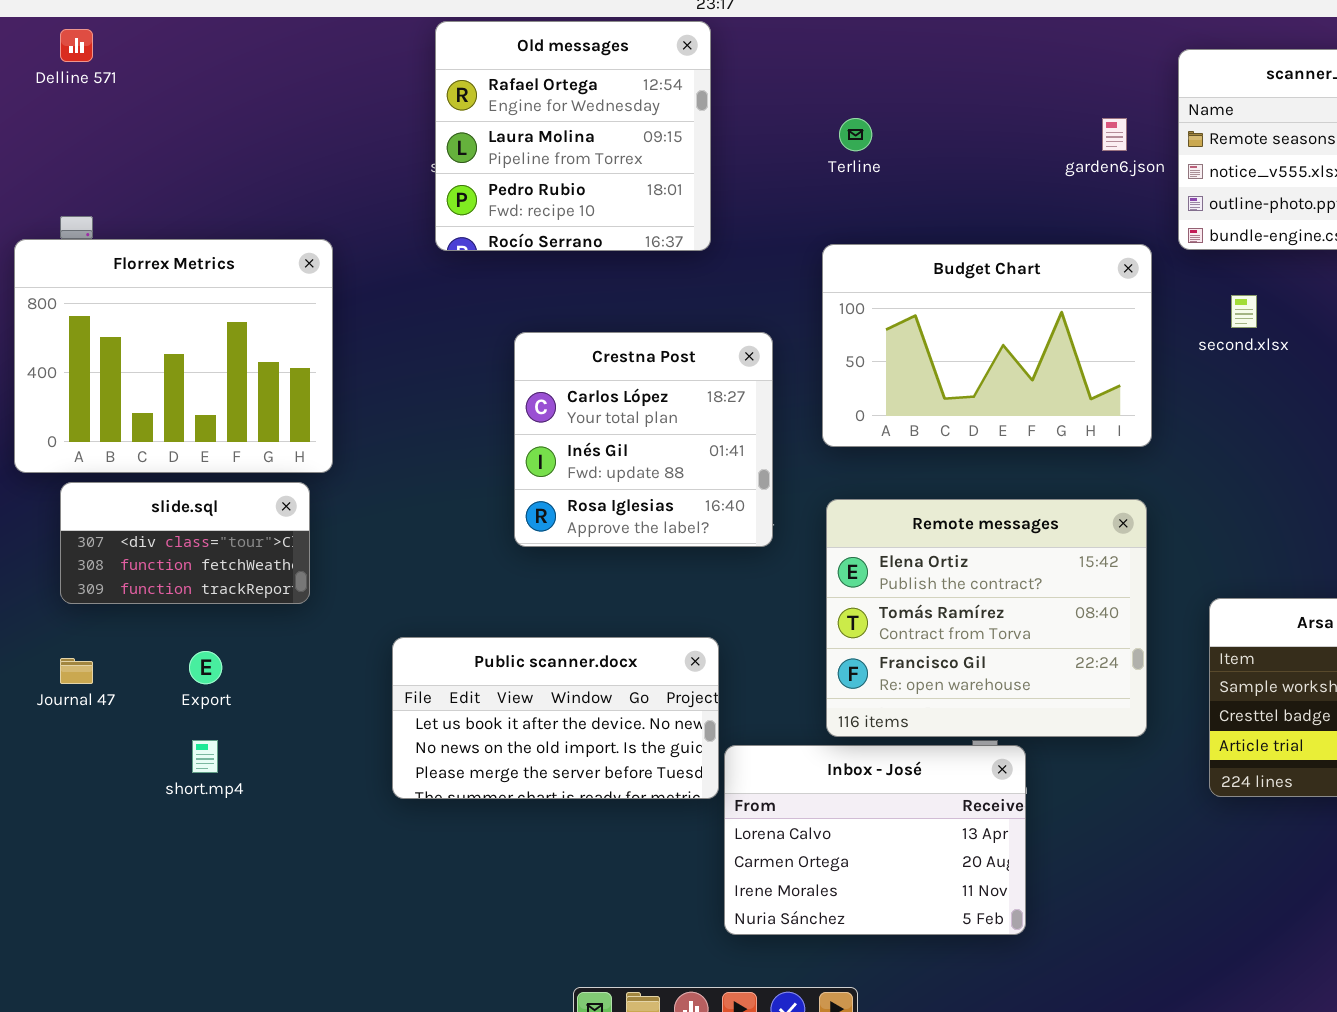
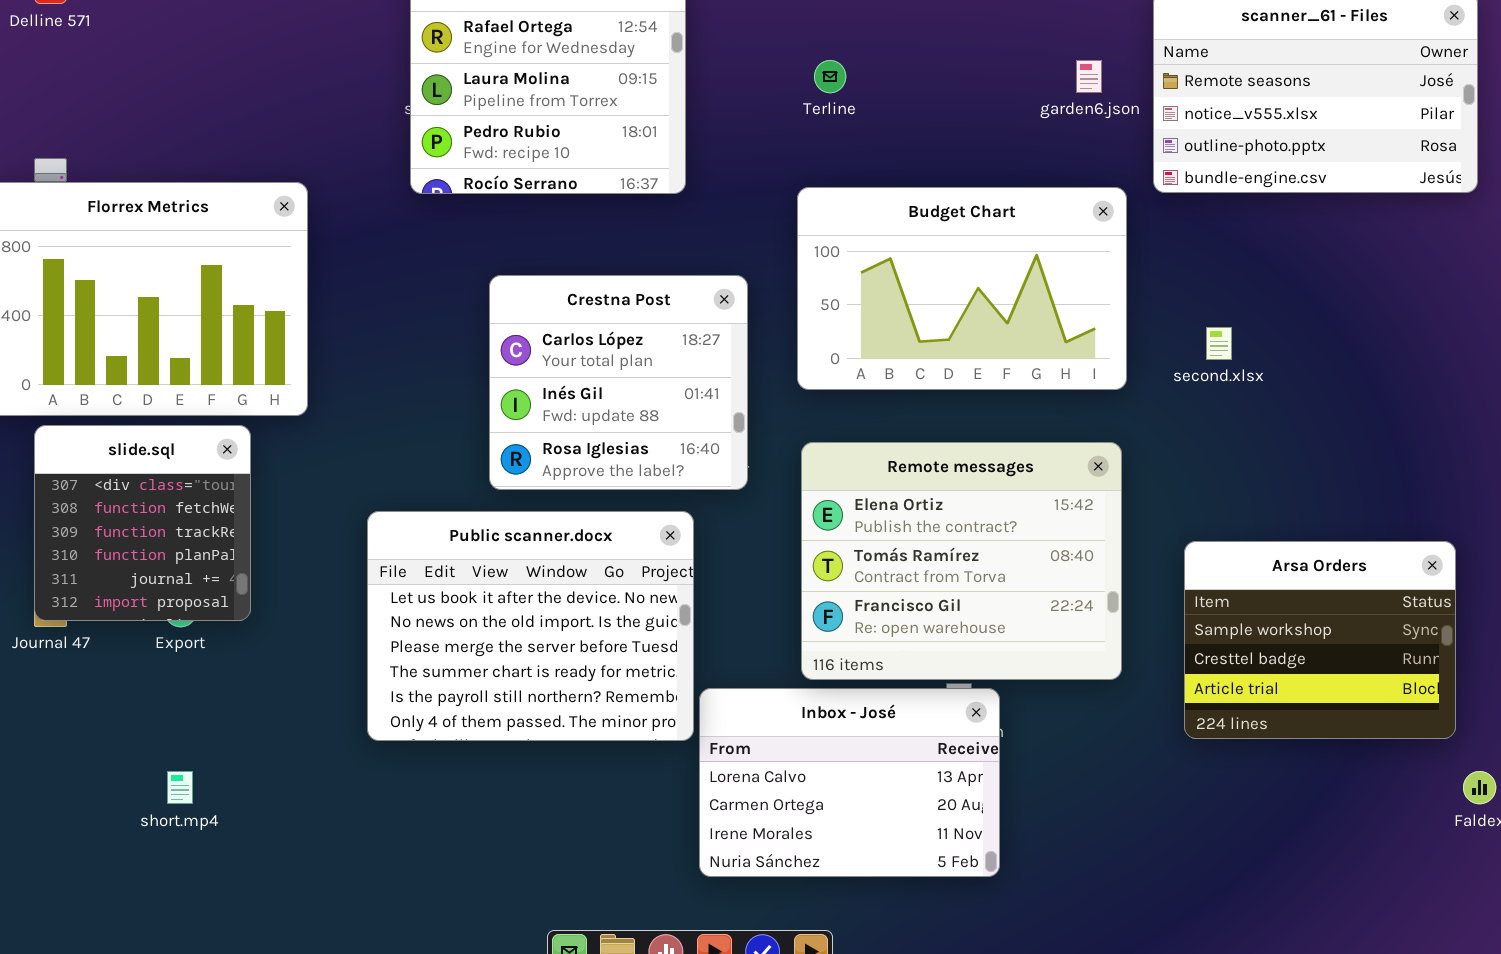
second.xlsx: [1231,295,1257,328] -> [1206,327,1232,360], moved
slide.sql: [60,482,310,604] -> [34,425,251,621], resized
Public scanner.docx: [392,637,719,799] -> [367,511,694,741], resized
short.mp4: [192,740,218,773] -> [167,771,193,804], moved

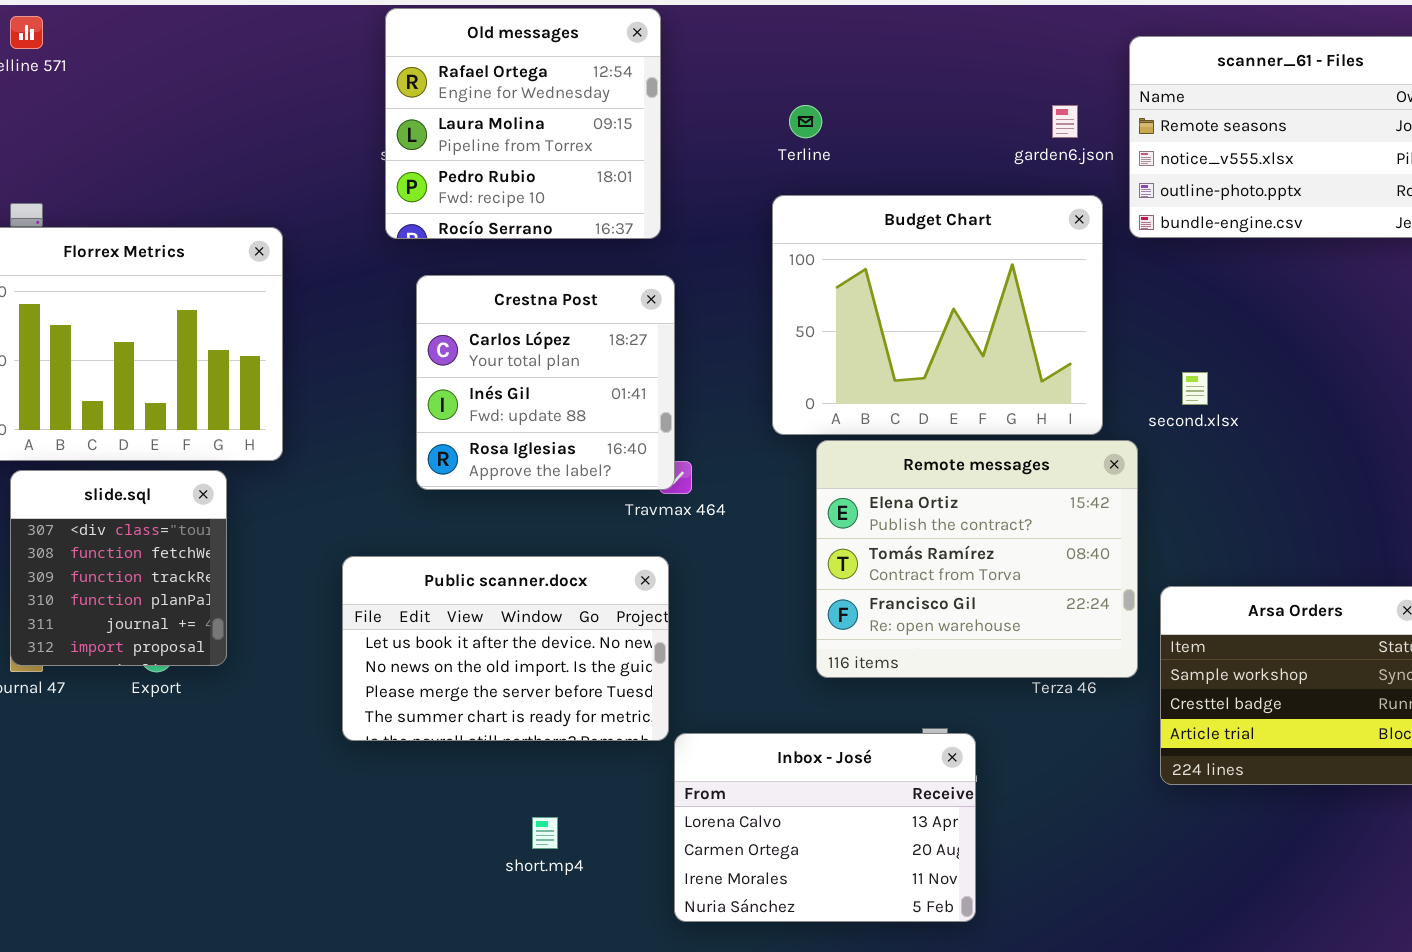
Budget Chart: [797,187,1127,390] -> [772,195,1103,435], resized
Crestna Post: [489,275,748,490] -> [416,275,675,490], moved
Remote messages: [801,442,1122,680] -> [816,440,1138,678], moved
Public scanner.docx: [367,511,694,741] -> [342,556,669,741], resized
short.mp4: [167,771,193,804] -> [532,817,558,849], moved

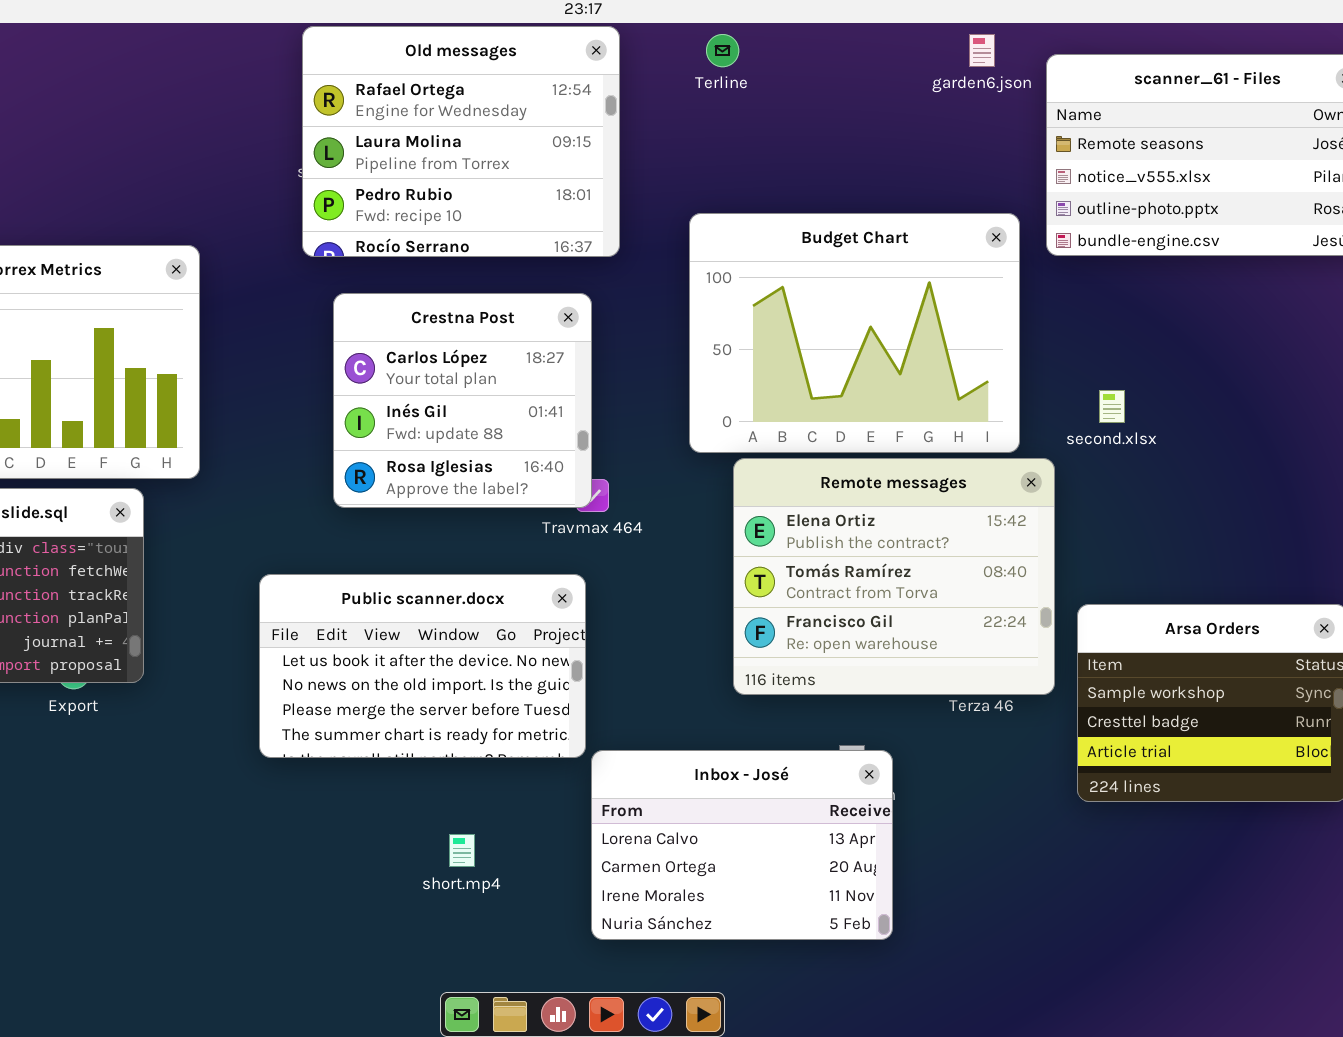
Old messages: [385,8,661,239] -> [302,26,620,257], resized
Terline: [789,105,822,138] -> [706,34,739,67], moved
garden6.json: [1052,105,1078,138] -> [969,34,995,67], moved

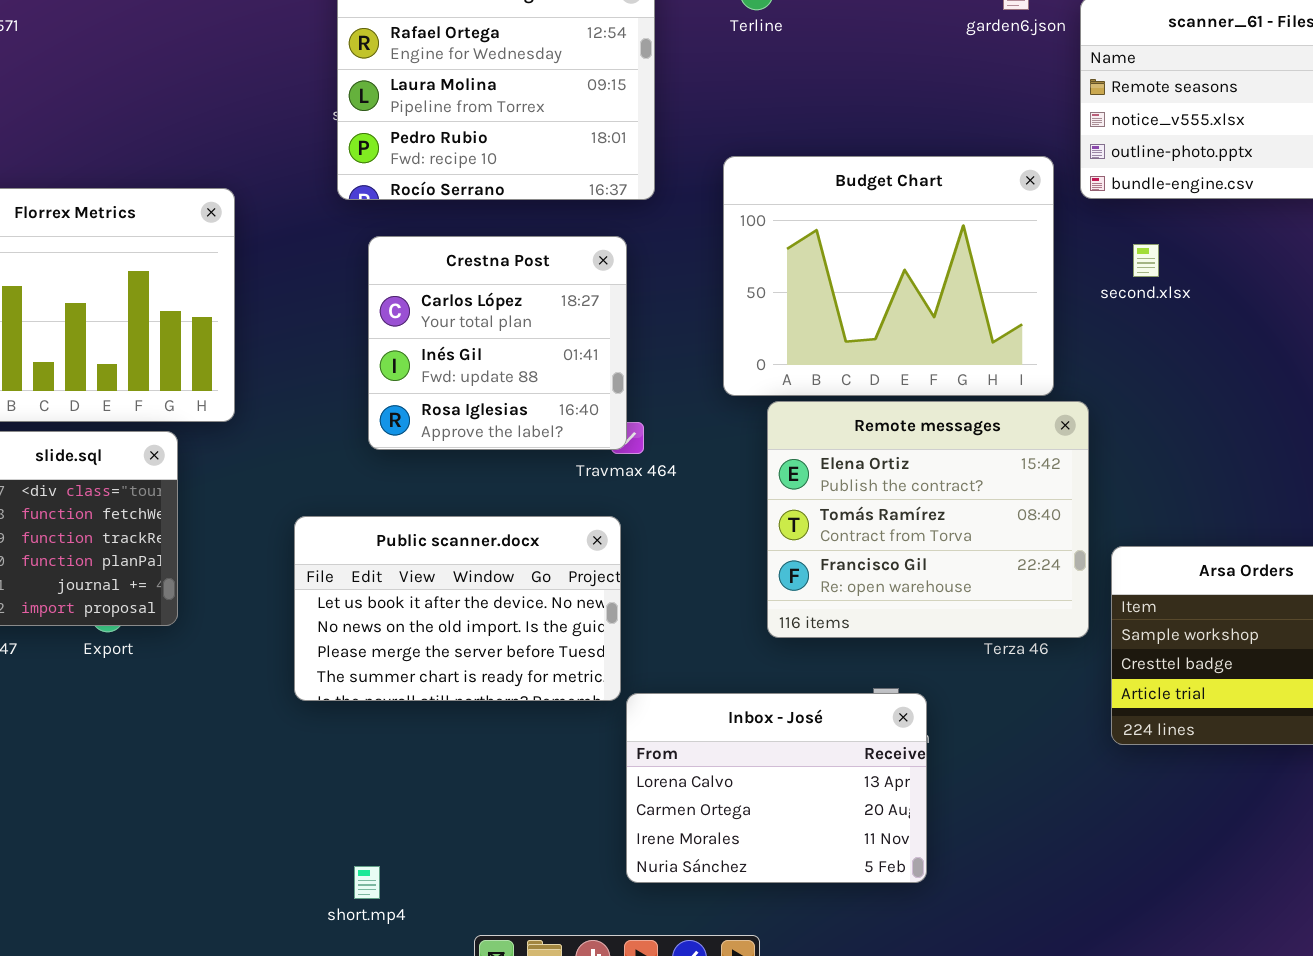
second.xlsx: [1099,390,1125,423] -> [1133,244,1159,277], moved
short.mp4: [449,834,475,867] -> [354,866,380,899], moved

